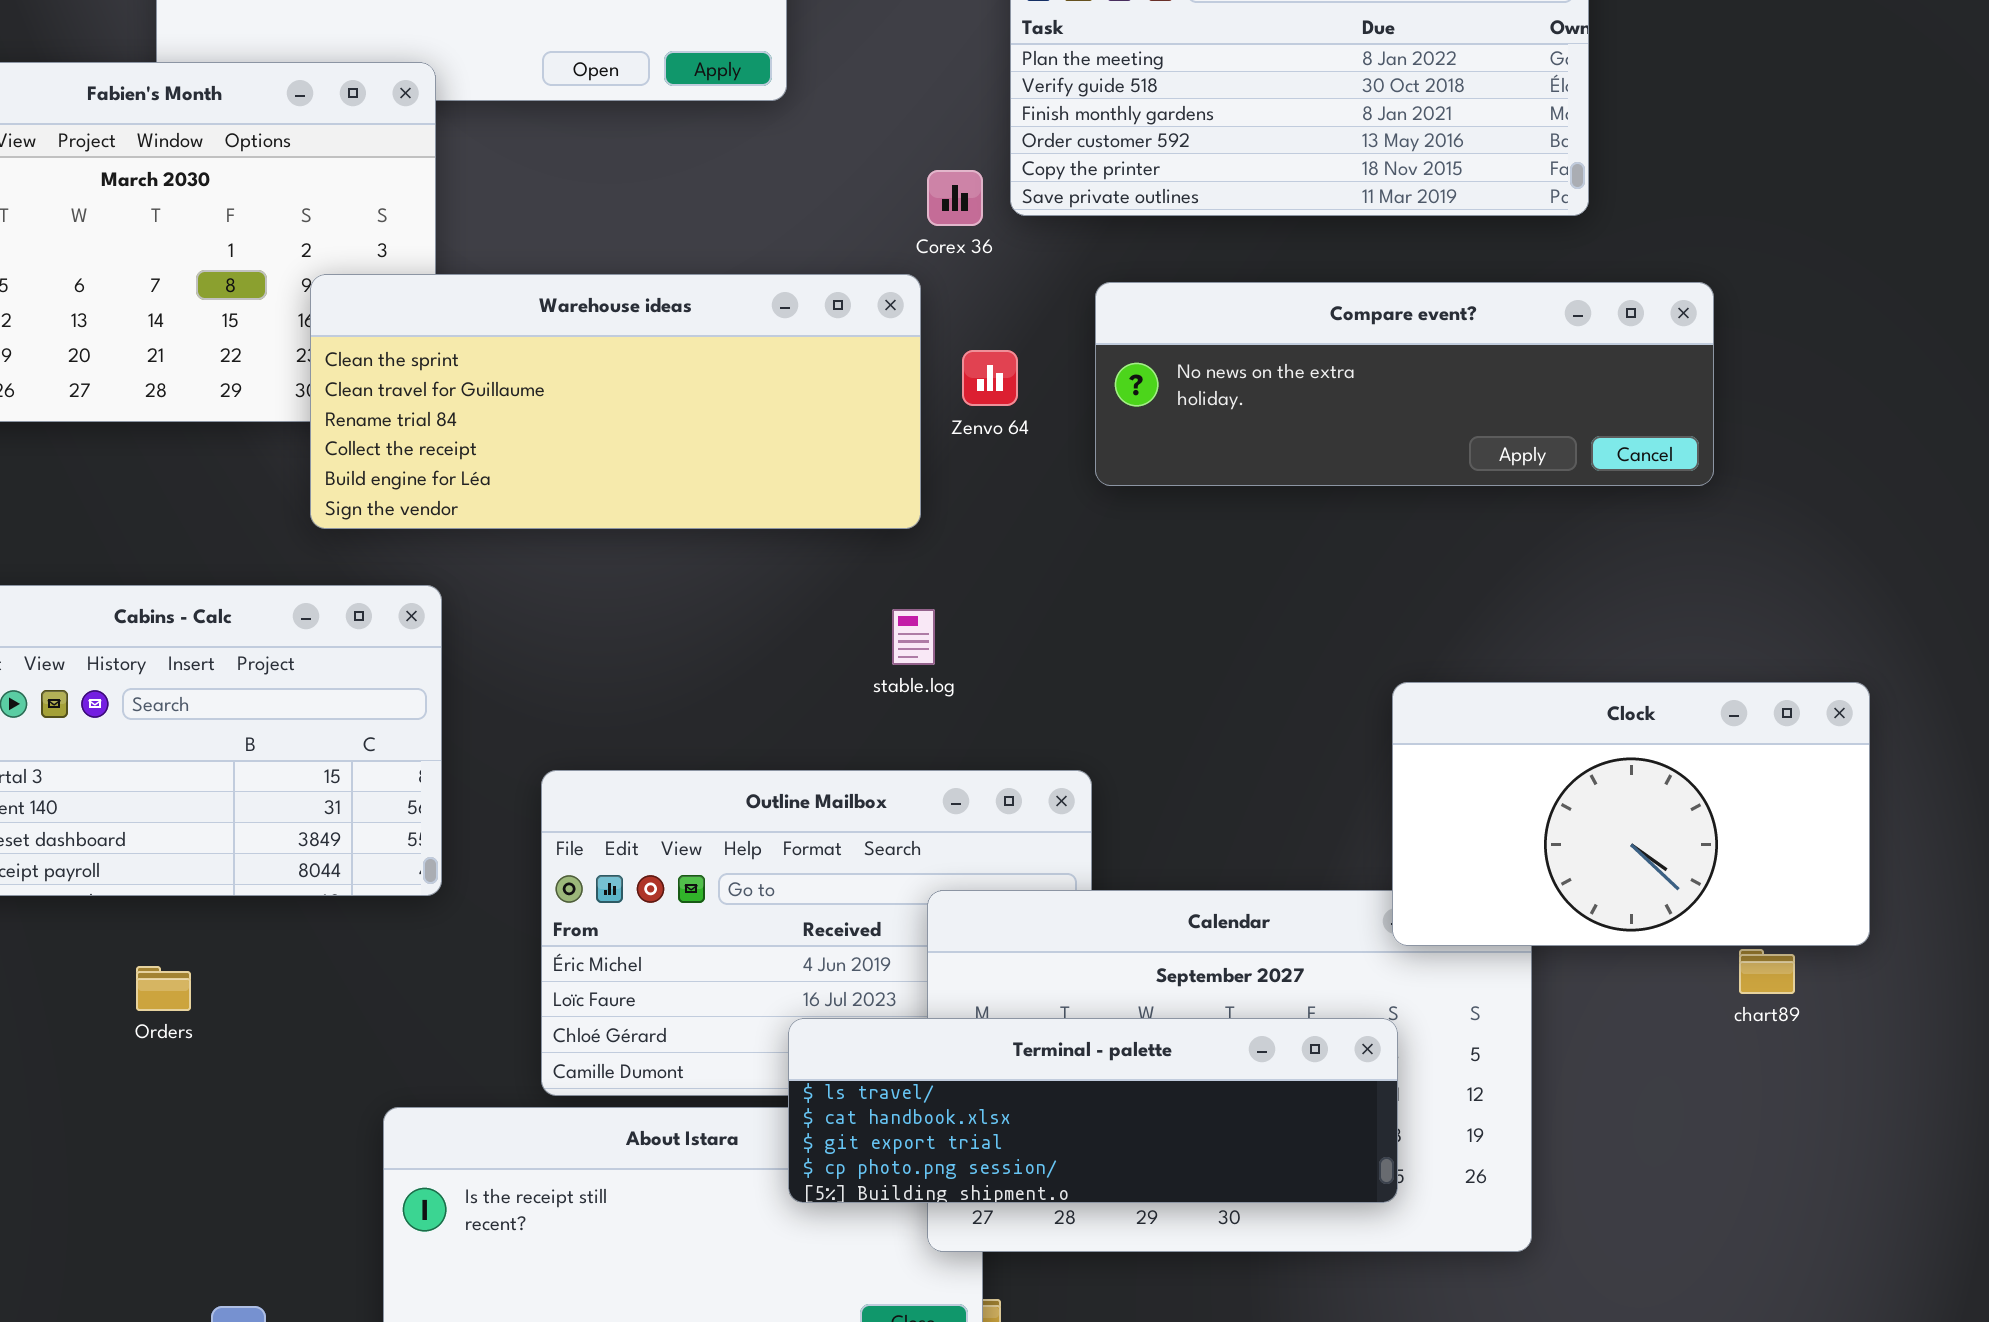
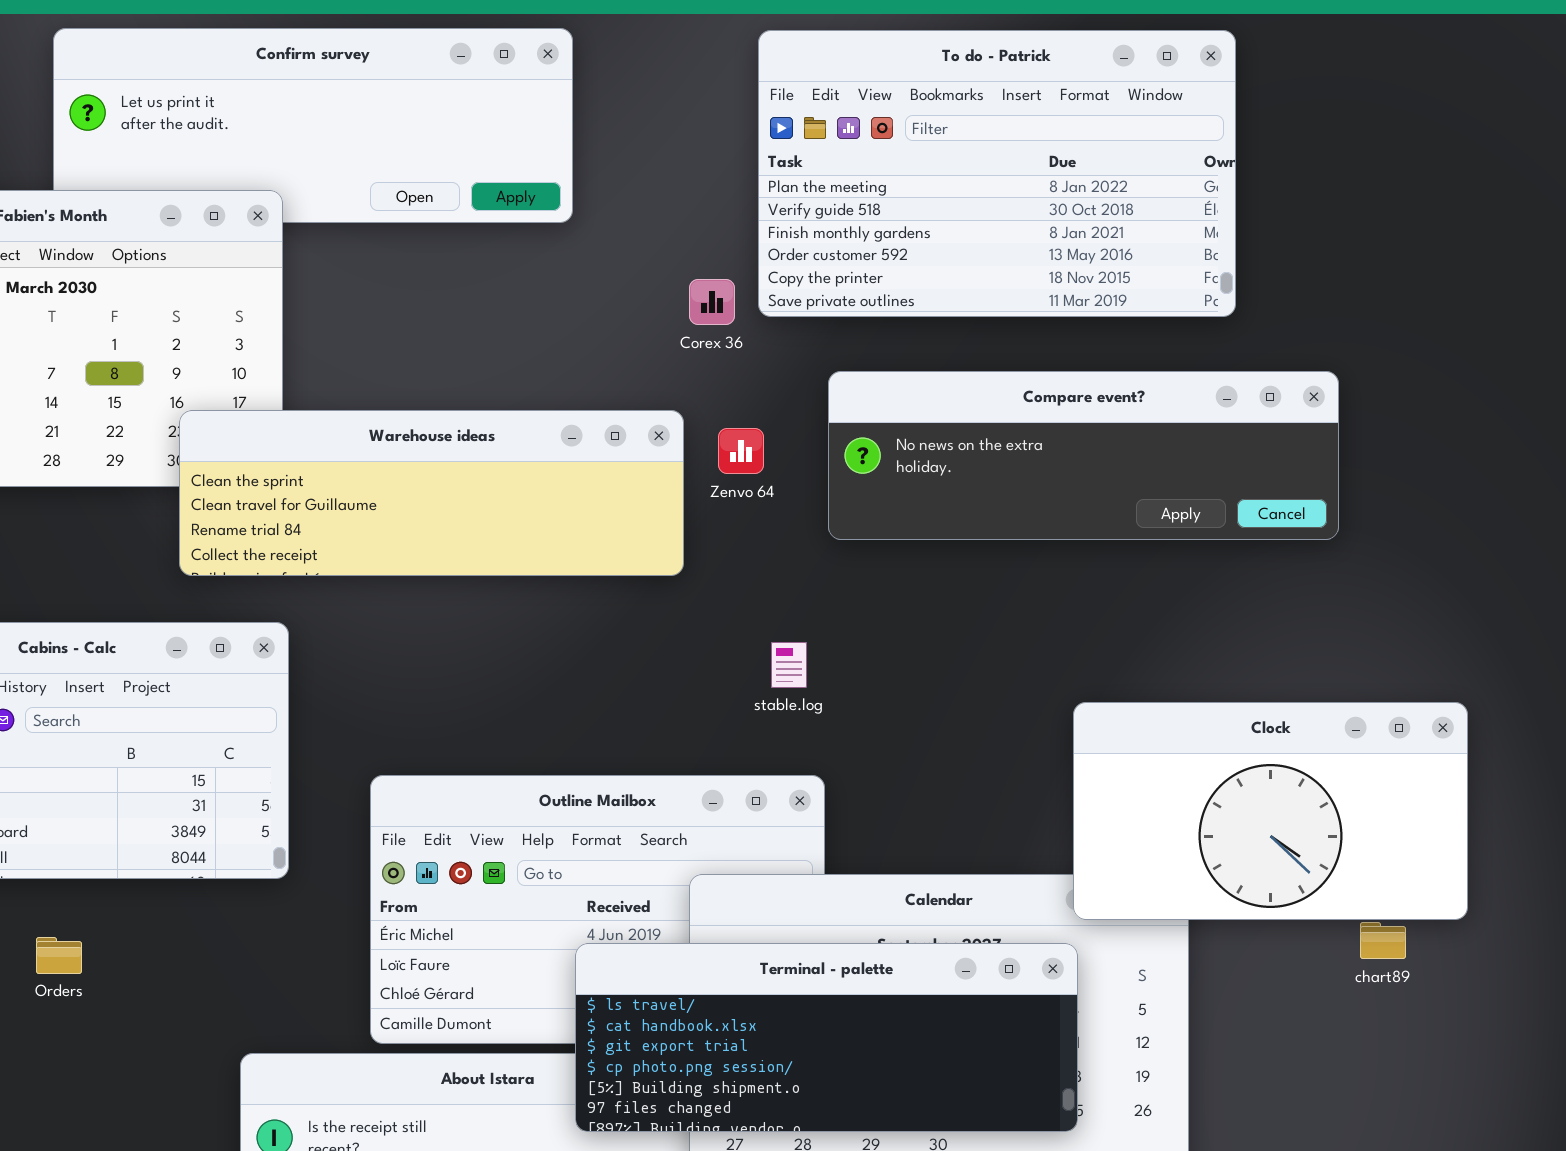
Warehouse ideas: [310,274,921,529] -> [179,410,684,576], resized
stable.log: [892,609,935,665] -> [771,642,807,688], moved
Terminal - palette: [788,1018,1398,1203] -> [575,943,1078,1132], resized

